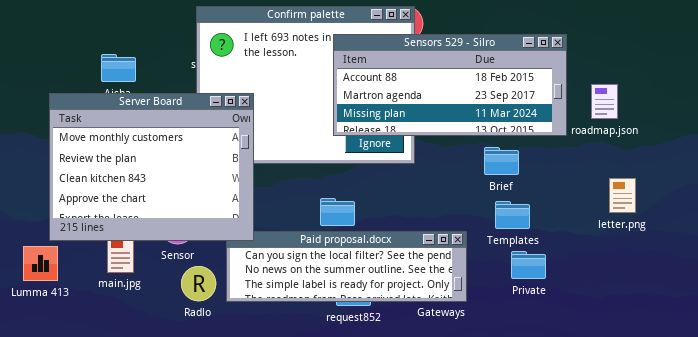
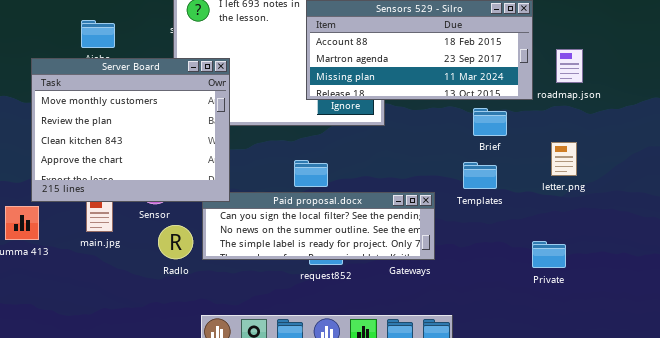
Brief: [484,147,519,175] -> [473,108,507,136], moved
letter.png: [609,178,636,213] -> [551,142,577,176], moved
Private: [511,251,546,279] -> [532,241,566,268], moved

